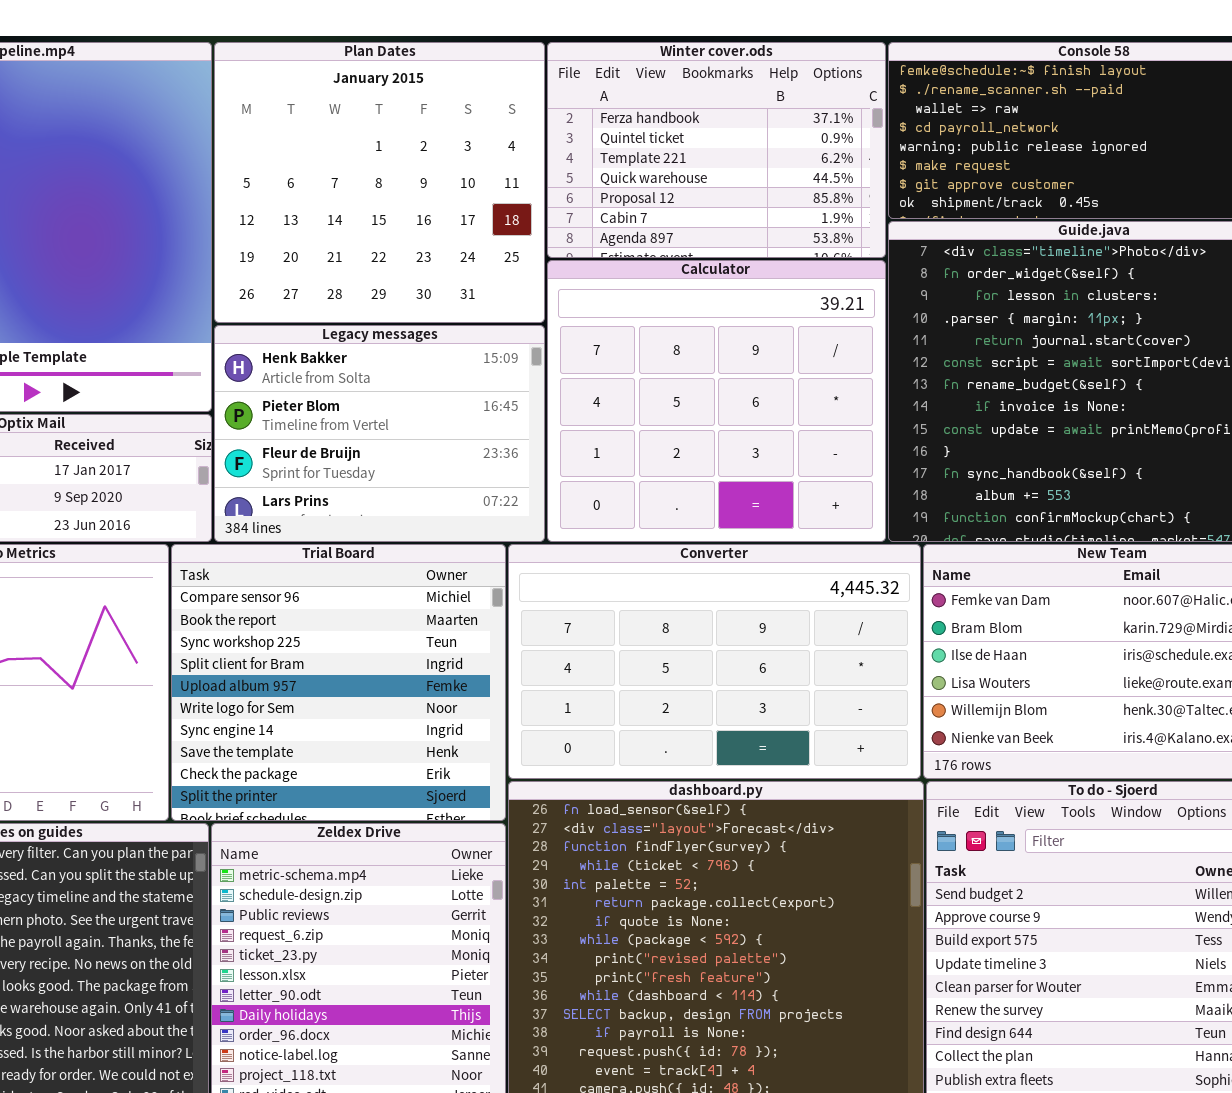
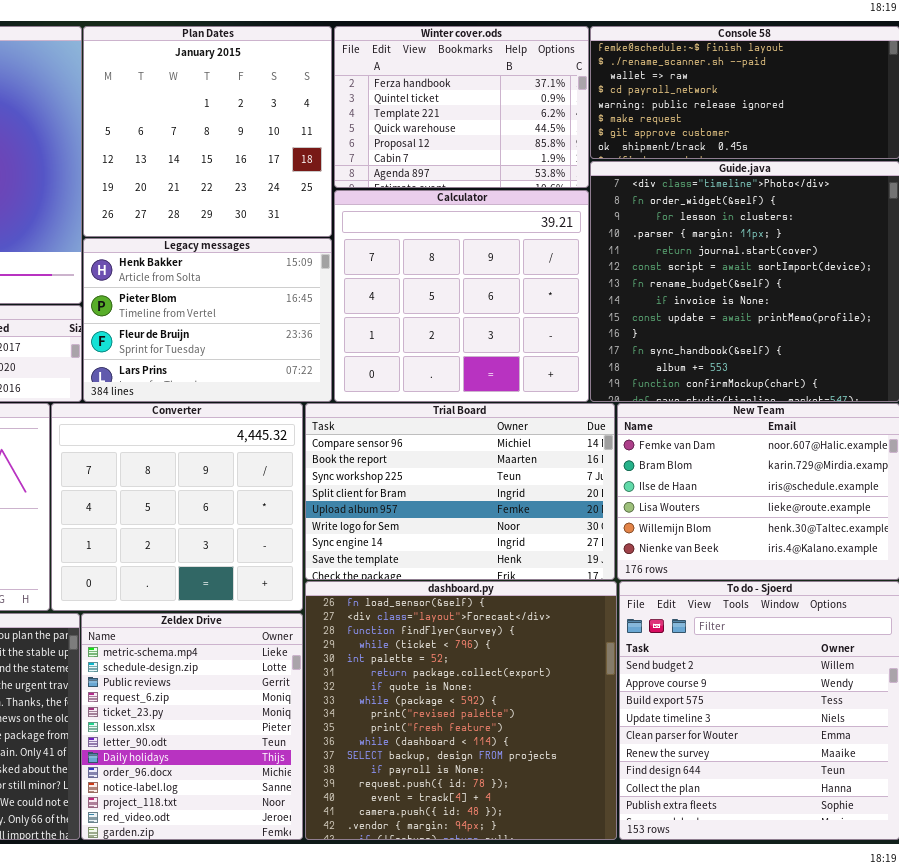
Trial Board: [171,544,506,821] -> [305,403,615,580], moved, resized
Converter: [508,544,921,779] -> [51,403,303,611], moved, resized

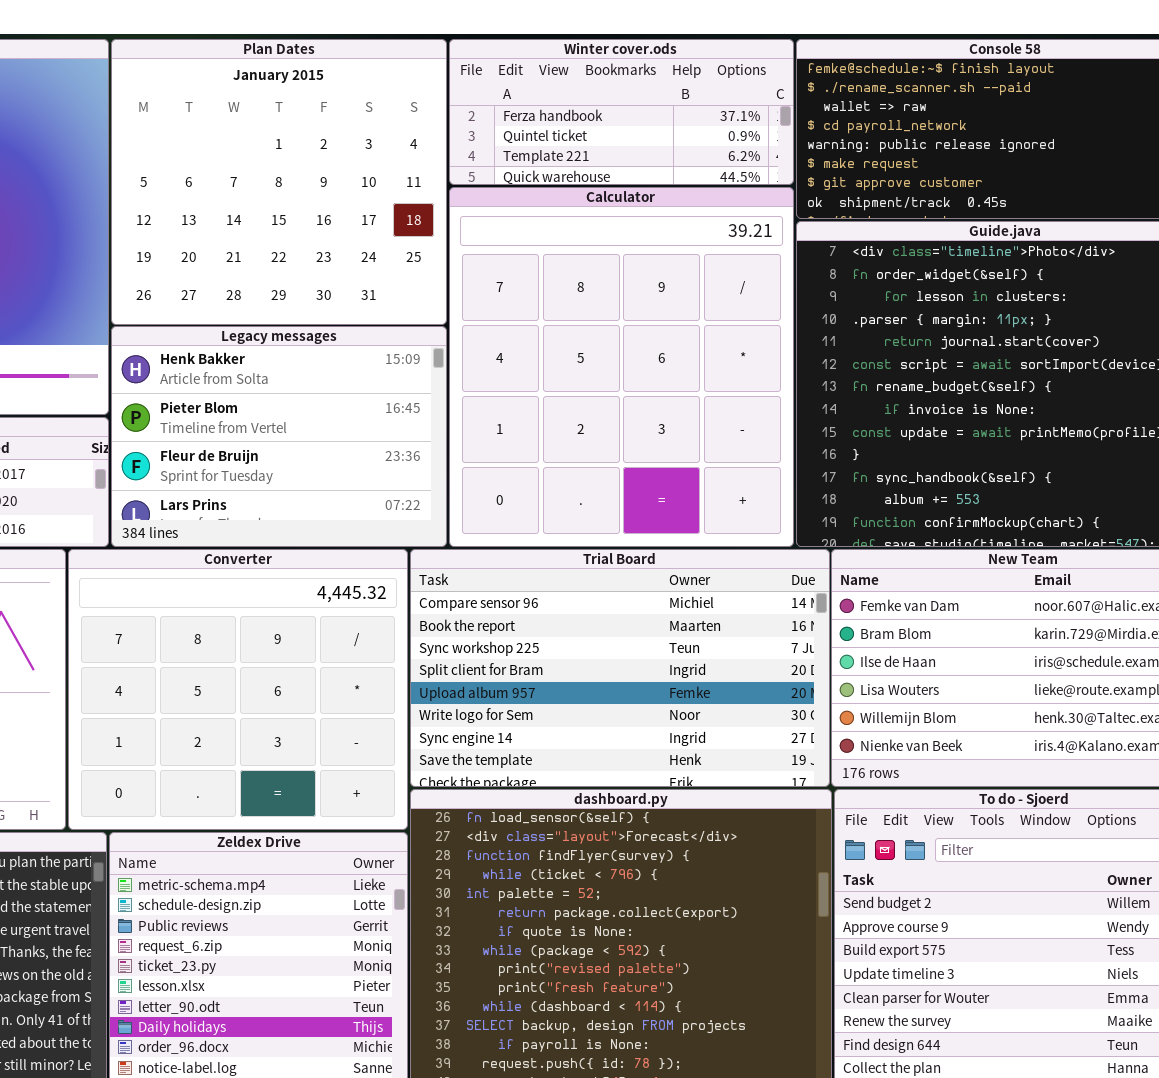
Winter cover.ods: [334,26,589,188] -> [449,39,794,185], resized
Calculator: [334,190,589,402] -> [449,187,794,547], resized

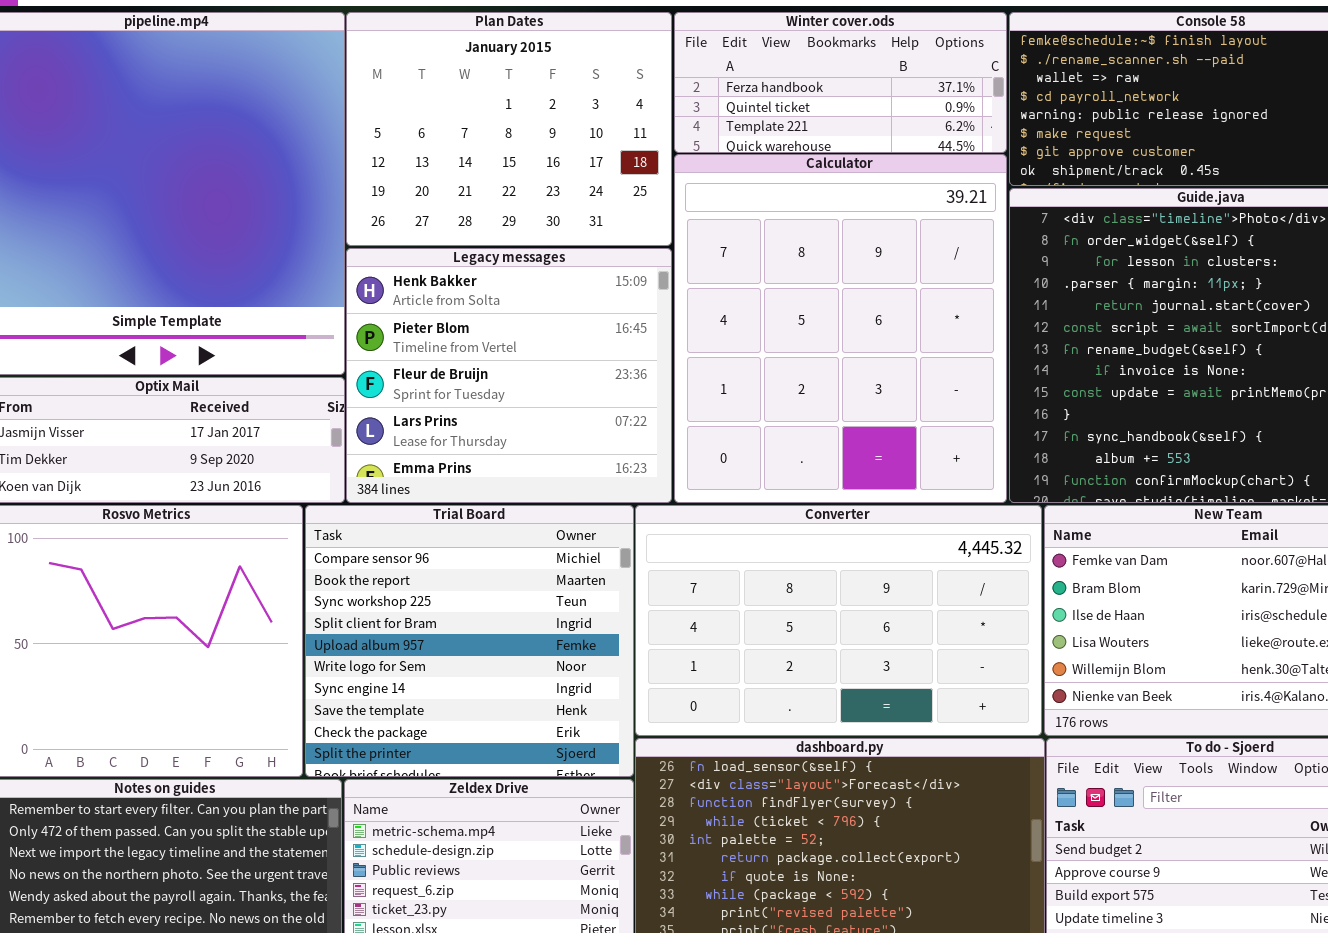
Plan Dates: [111,39,447,325] -> [346,12,672,246], resized
Legacy messages: [111,326,447,547] -> [346,248,672,503], resized
Converter: [68,549,408,830] -> [635,505,1042,736], moved, resized
Trial Board: [410,549,830,787] -> [305,505,634,777], moved, resized

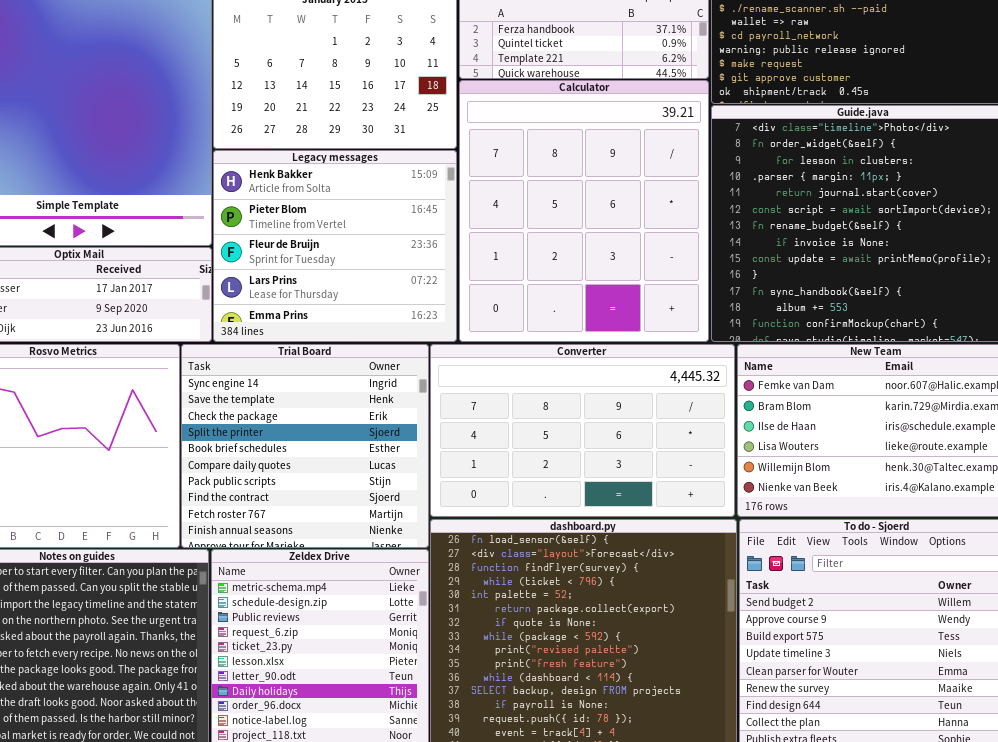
Trial Board: [305,505,634,777] -> [181,344,429,548], scrolled down 6 rows

